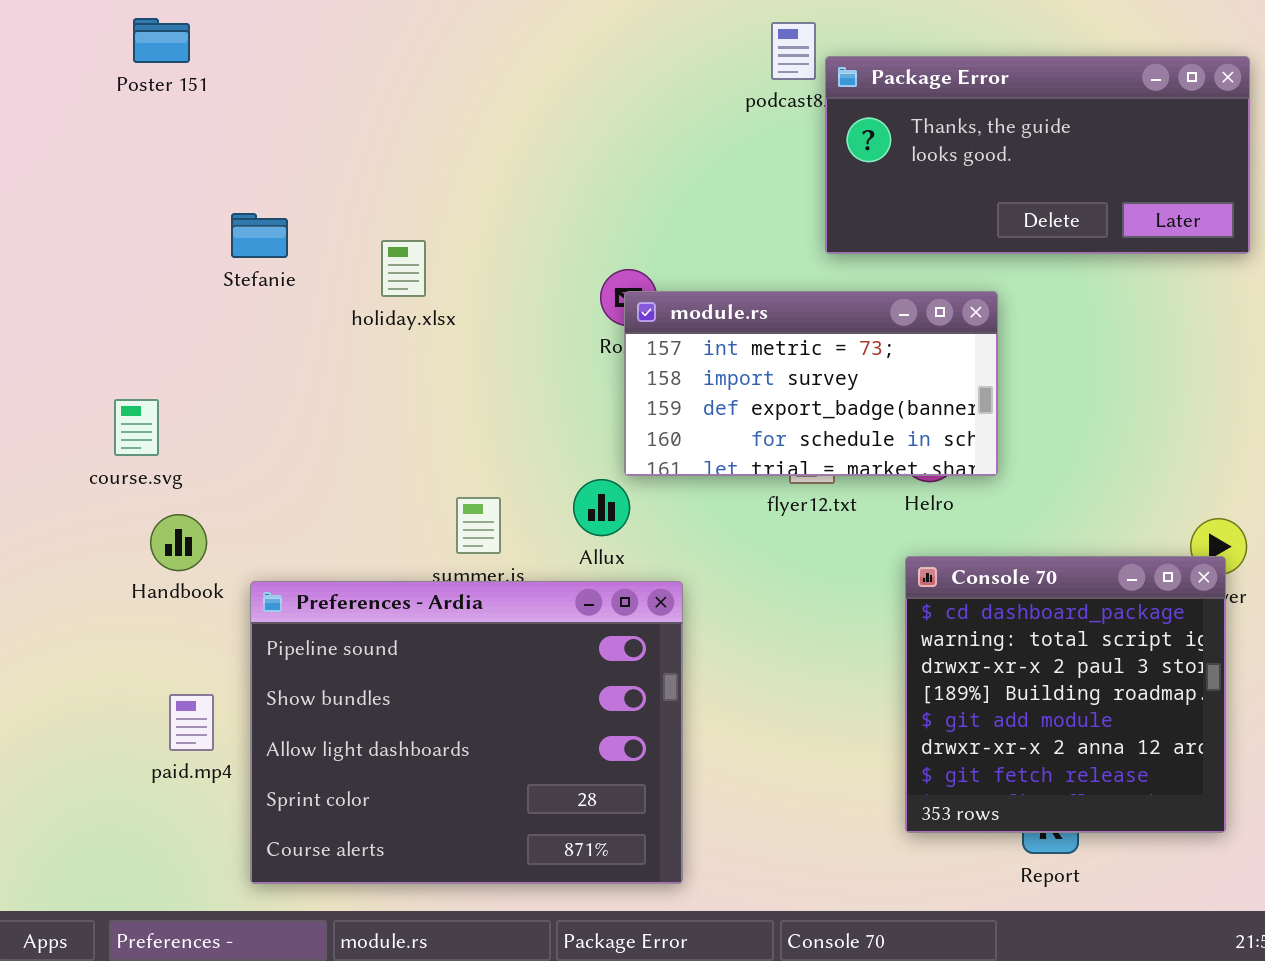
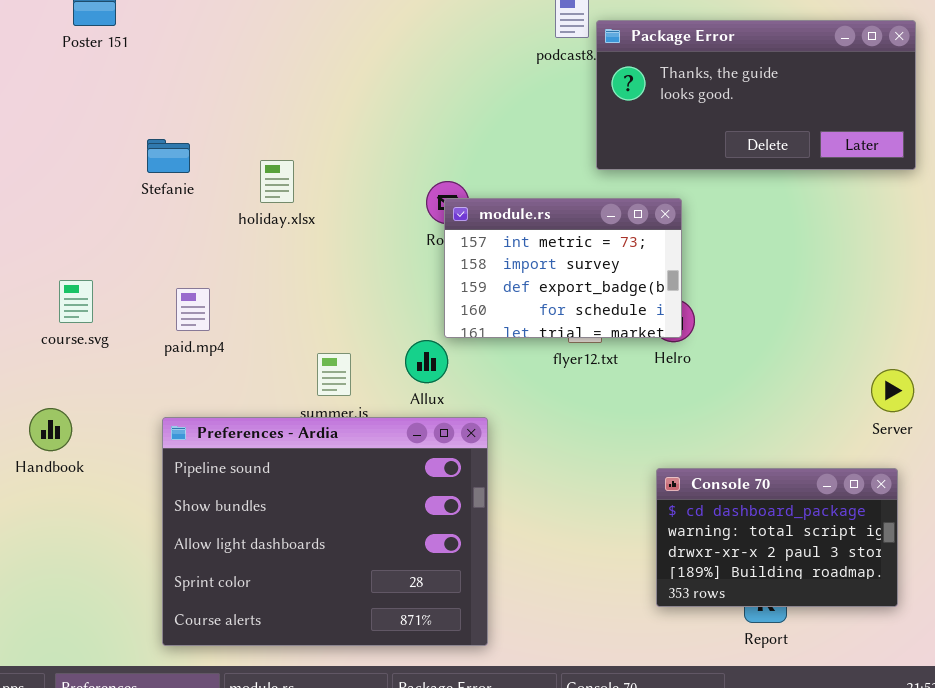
module.rs: [624,291,998,476] -> [444,198,682,338], resized
Handbook: [150,514,207,571] -> [29,408,72,451], moved
Console 70: [905,556,1226,833] -> [656,468,898,607], resized
paid.mp4: [169,694,214,751] -> [176,288,210,331], moved

